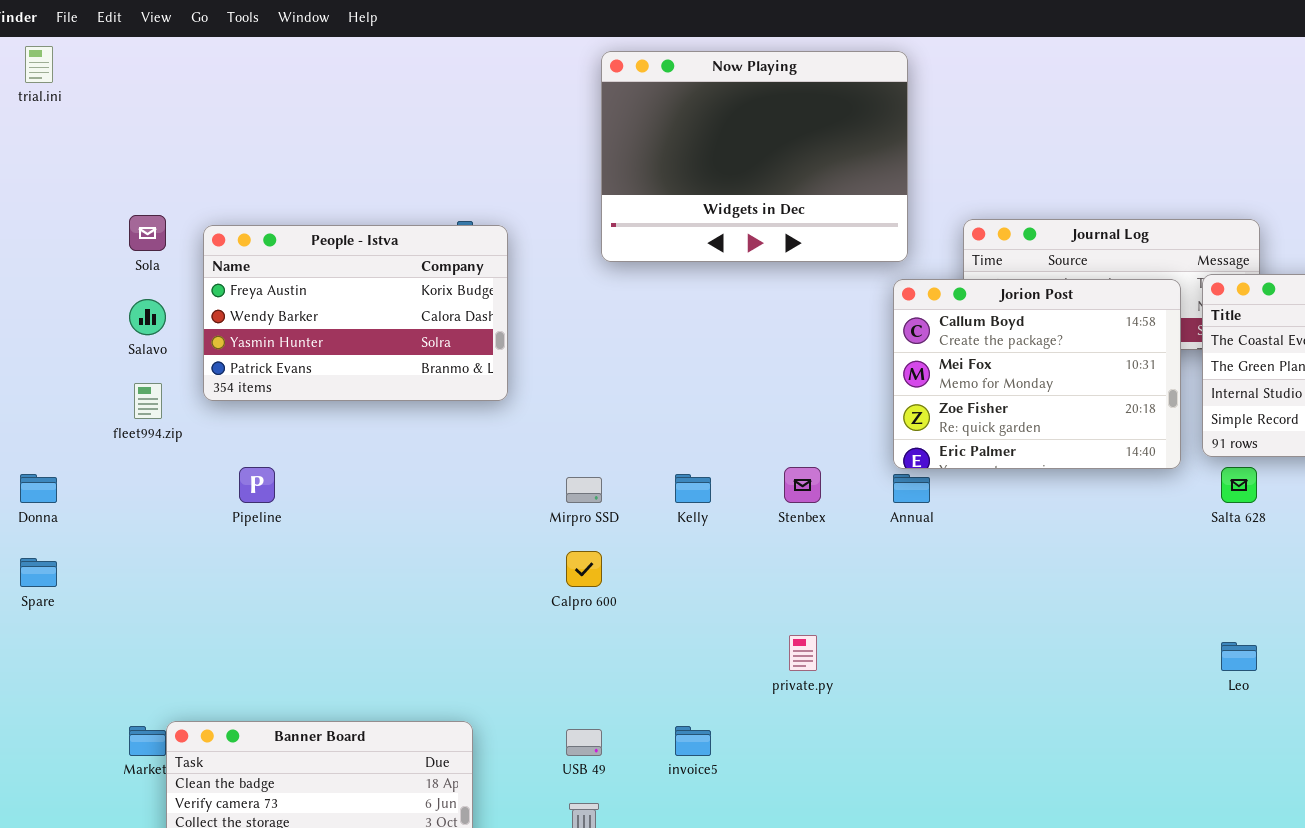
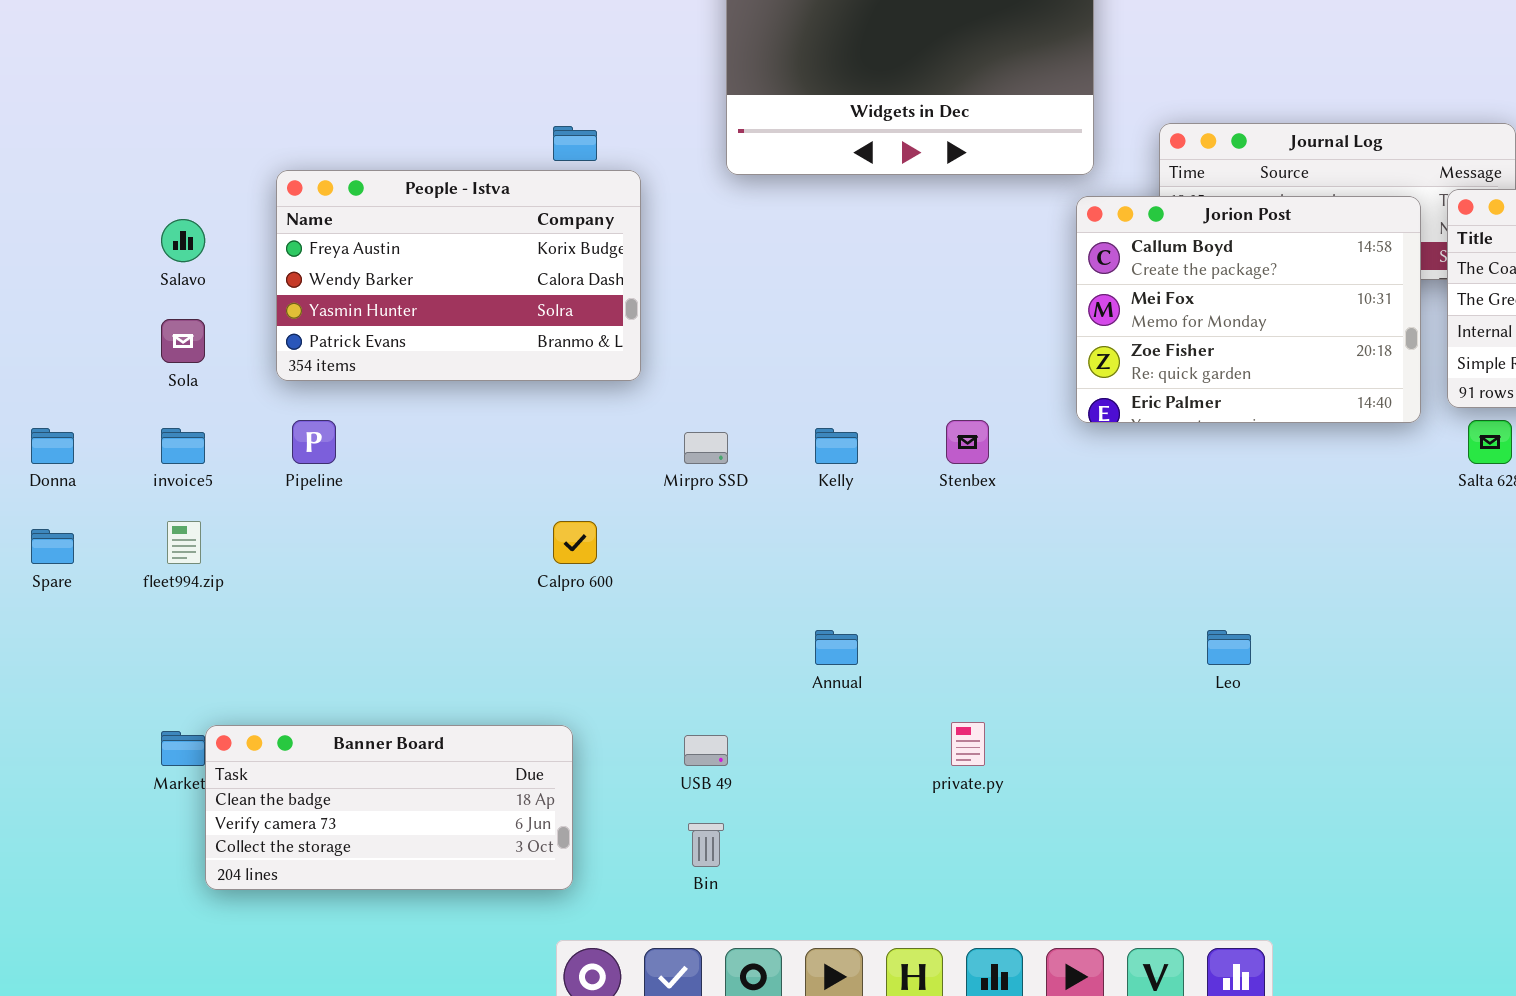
Sola: [129,215,166,251] -> [161,319,205,363], moved
People - Istva: [203,225,508,401] -> [276,170,641,381], moved
fleet994.zip: [134,383,162,419] -> [167,521,201,564], moved
Annual: [893,474,930,503] -> [815,630,858,665], moved
Calpro 600: [566,551,602,587] -> [553,521,597,564], moved
private.py: [789,635,817,671] -> [951,722,985,766], moved
Leo: [1221,642,1257,671] -> [1207,630,1251,665], moved
invoice5: [675,726,711,756] -> [161,428,205,464], moved

